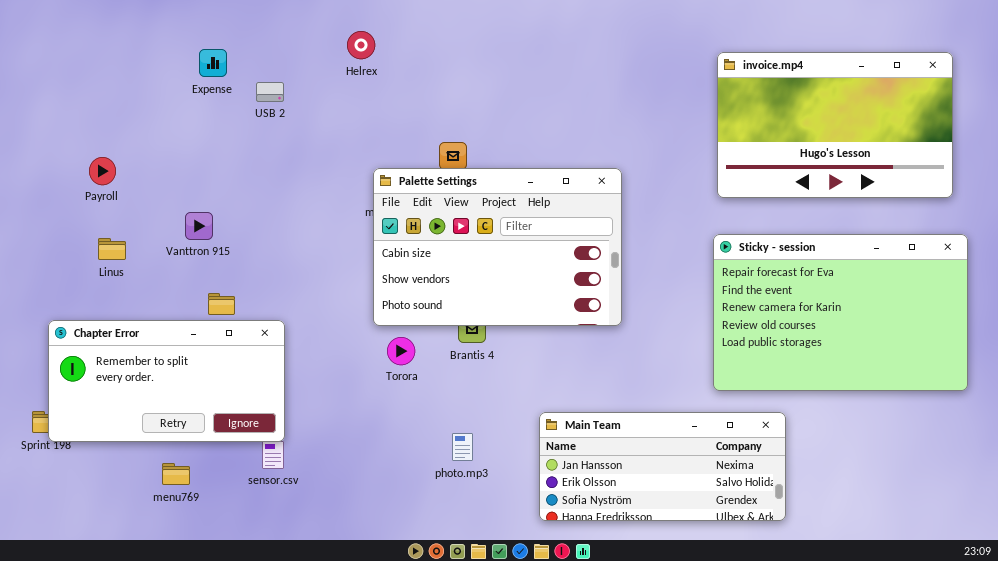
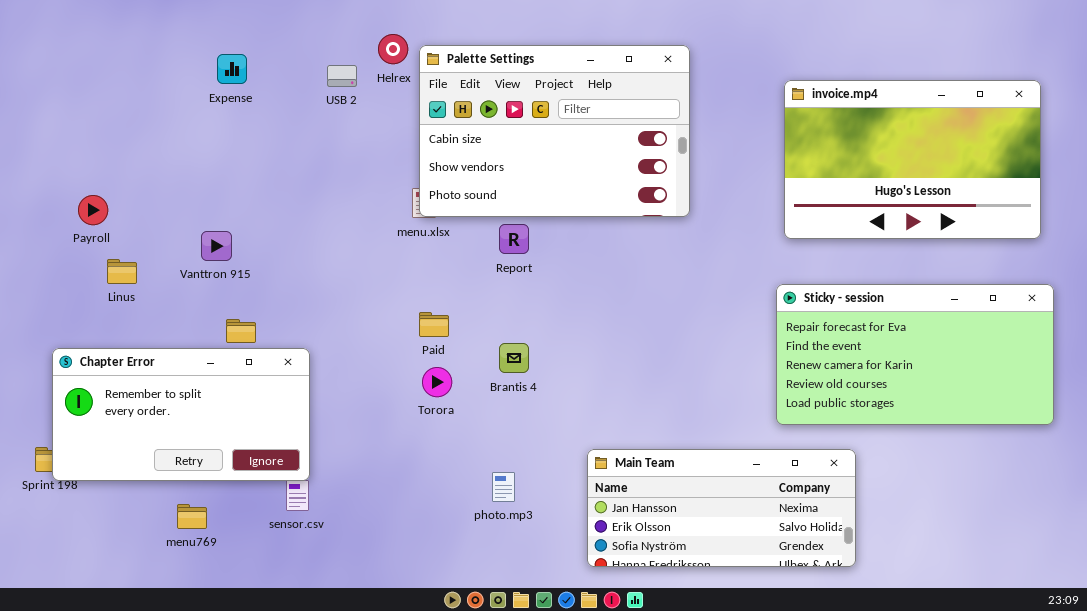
invoice.mp4: [717,52,953,198] -> [784,80,1041,239], moved
USB 2: [256,82,284,102] -> [327,65,357,87], moved
Payroll: [89,157,116,185] -> [78,195,108,225], moved
Palette Settings: [373,168,622,326] -> [419,45,690,217], moved
Sticky - session: [713,234,968,391] -> [776,284,1054,425], resized

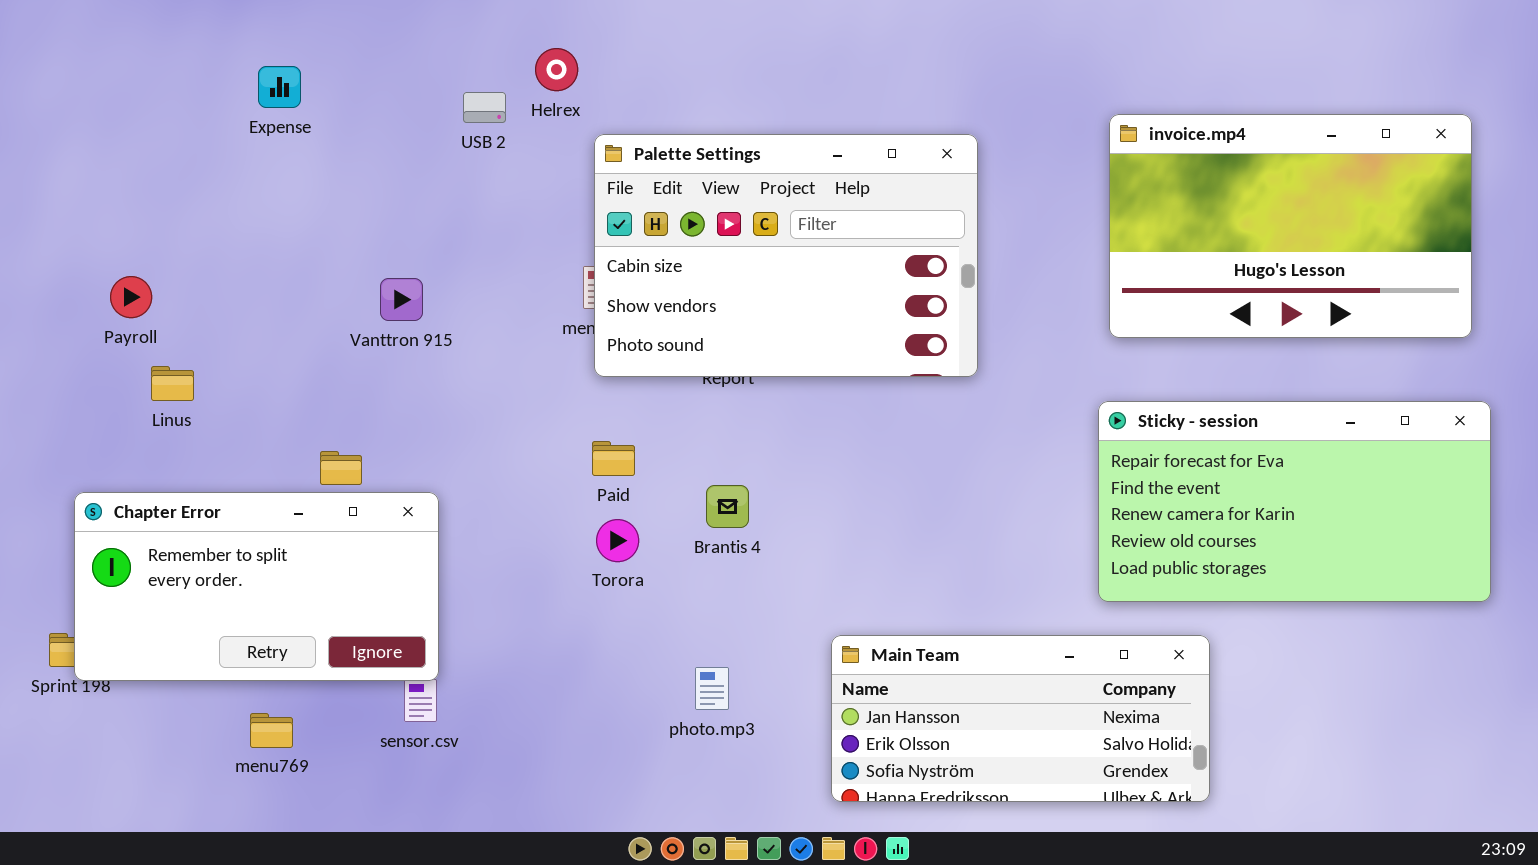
Palette Settings: [419,45,690,217] -> [594,134,978,377], moved
Expense: [217,54,247,84] -> [258,66,301,108], moved
Vanttron 915: [201,231,232,261] -> [380,278,423,321], moved

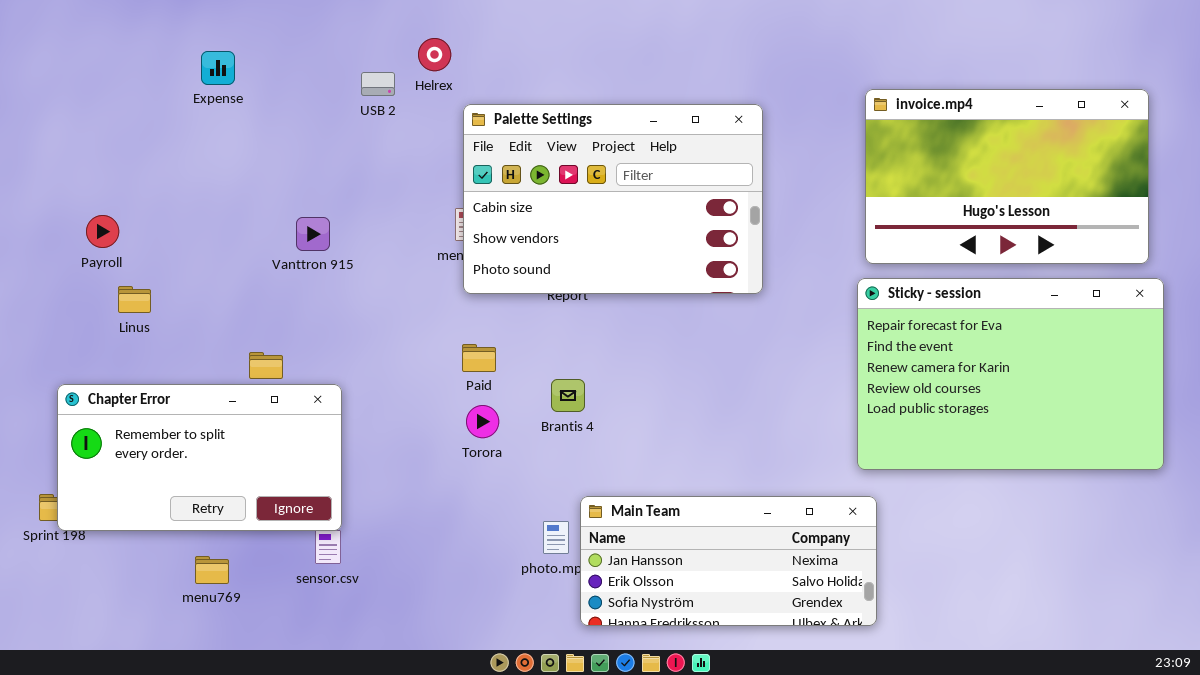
Sticky - session: [1098,401,1491,602] -> [857,278,1164,470], resized
Main Team: [831,635,1210,802] -> [580,496,877,626], moved

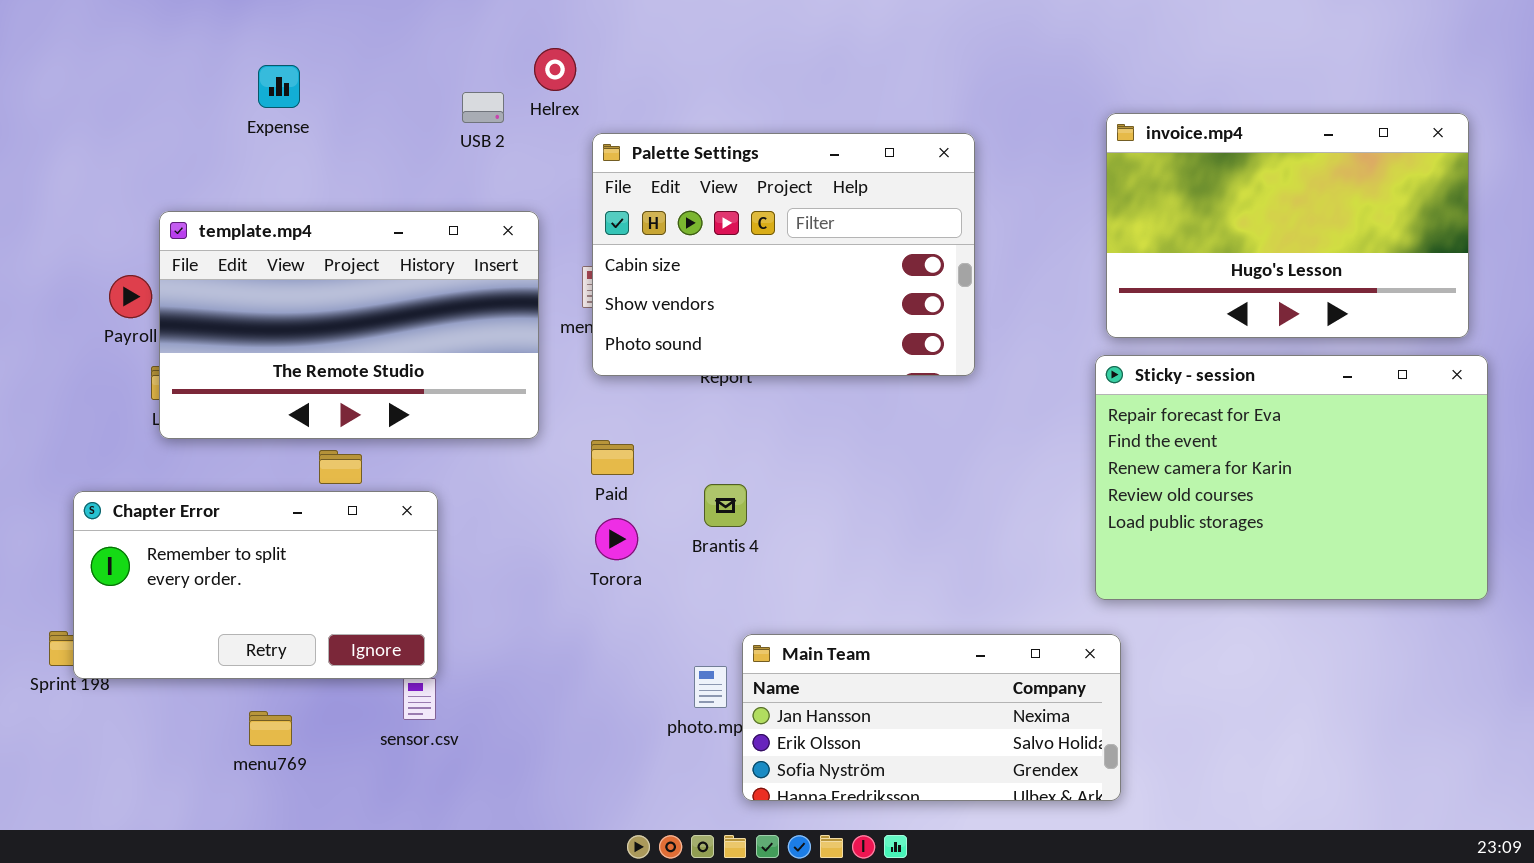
template.mp4: none -> [159,211,539,439], opened

